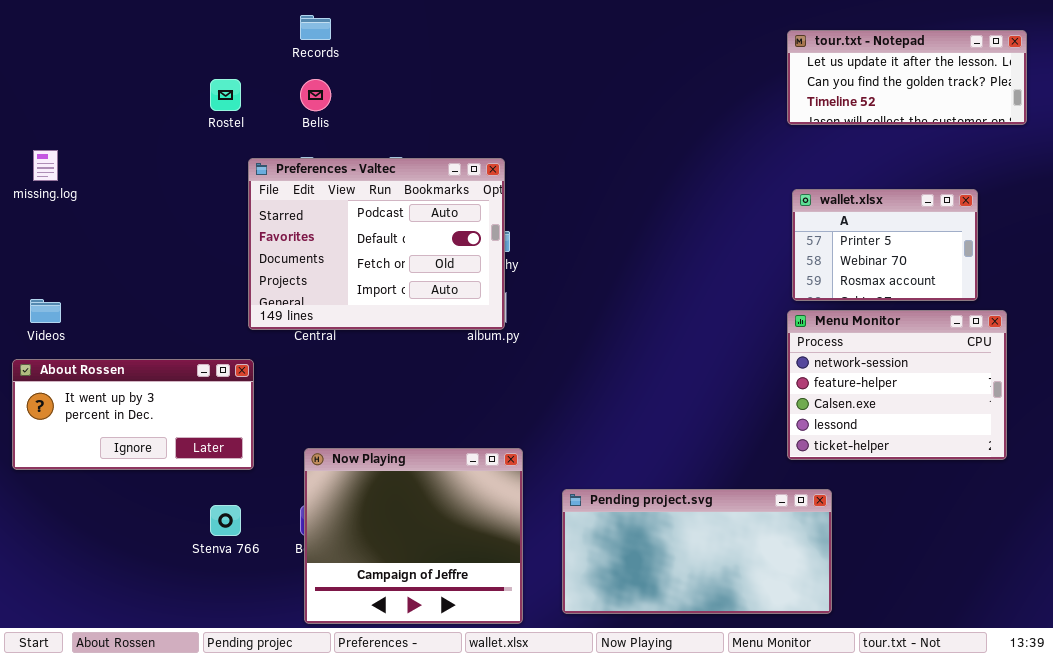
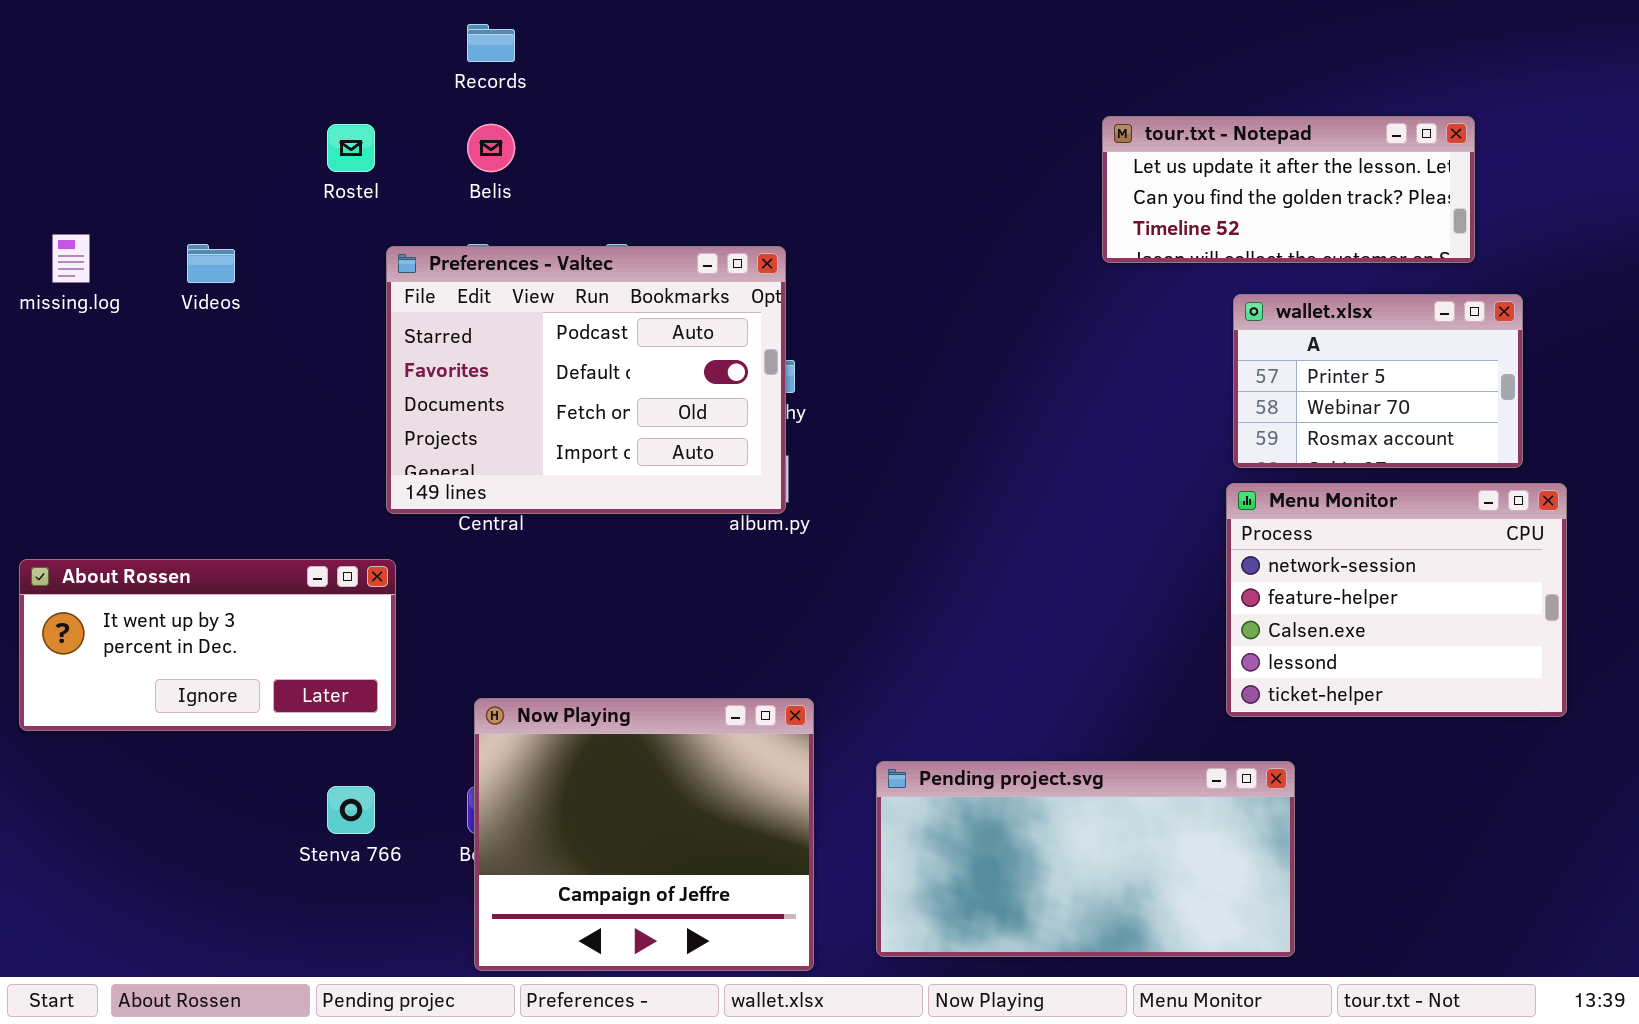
tour.txt - Notepad: [787,30,1027,125] -> [1102,116,1475,263], moved
Videos: [30,299,61,323] -> [187,244,235,283], moved

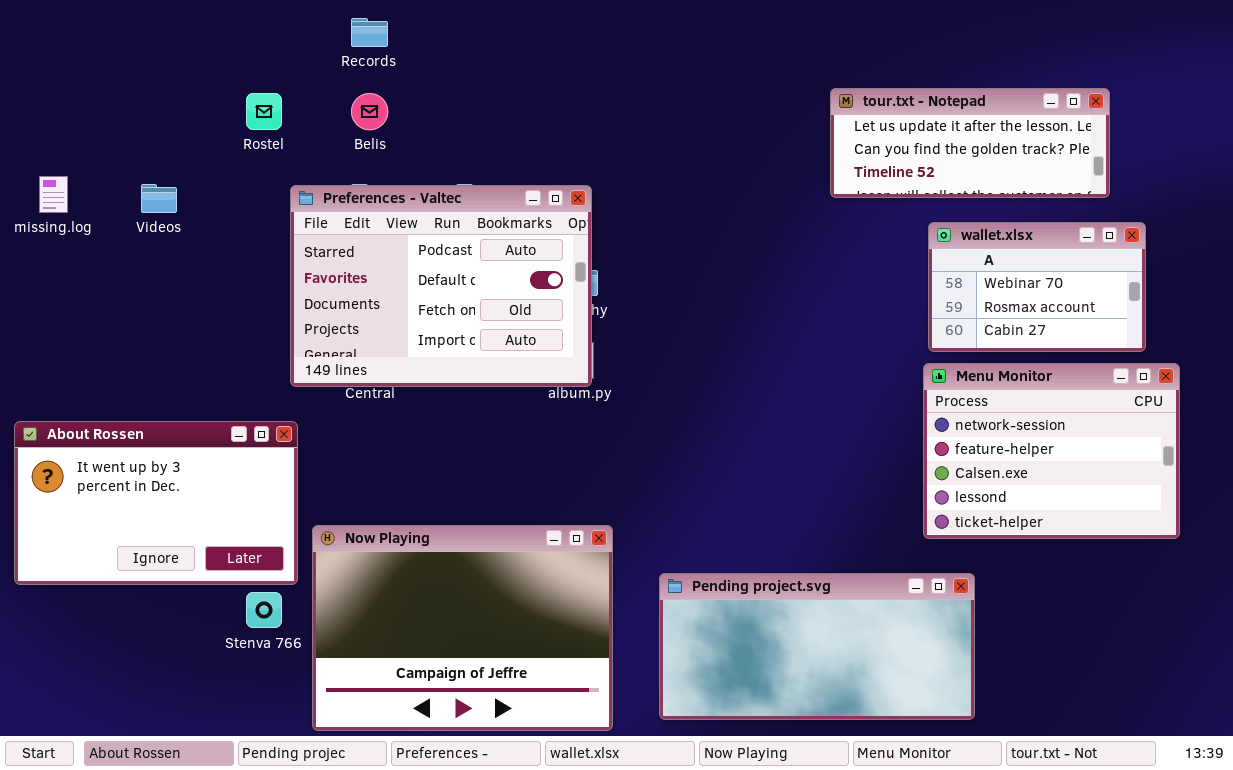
wallet.xlsx: [1233,294,1523,468] -> [928,222,1146,352], scrolled down 1 row
About Rossen: [19,559,396,731] -> [14,421,298,585], resized
Now Playing: [474,698,814,971] -> [312,525,613,731], resized

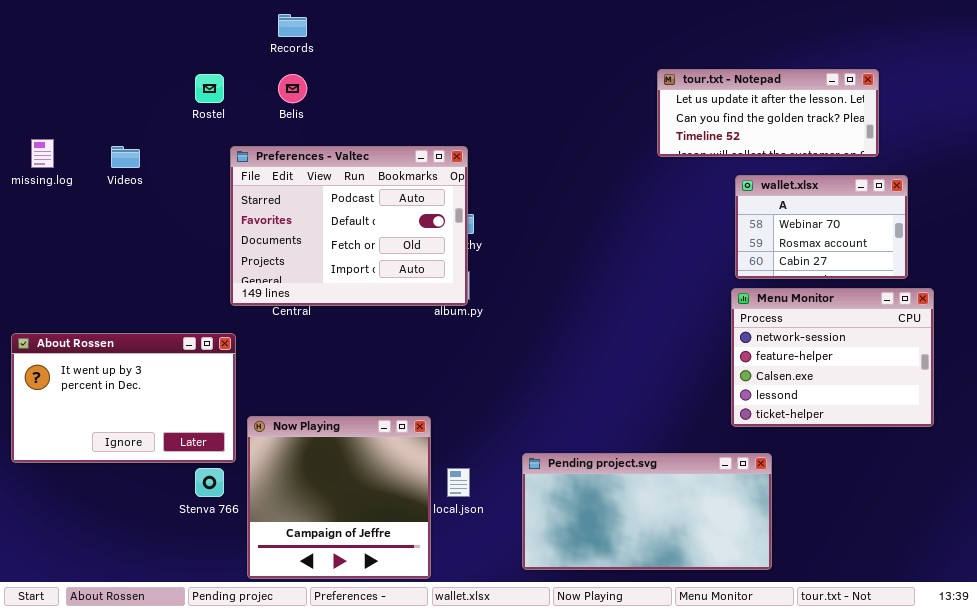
Now Playing: [312,525,613,731] -> [247,416,431,579], resized

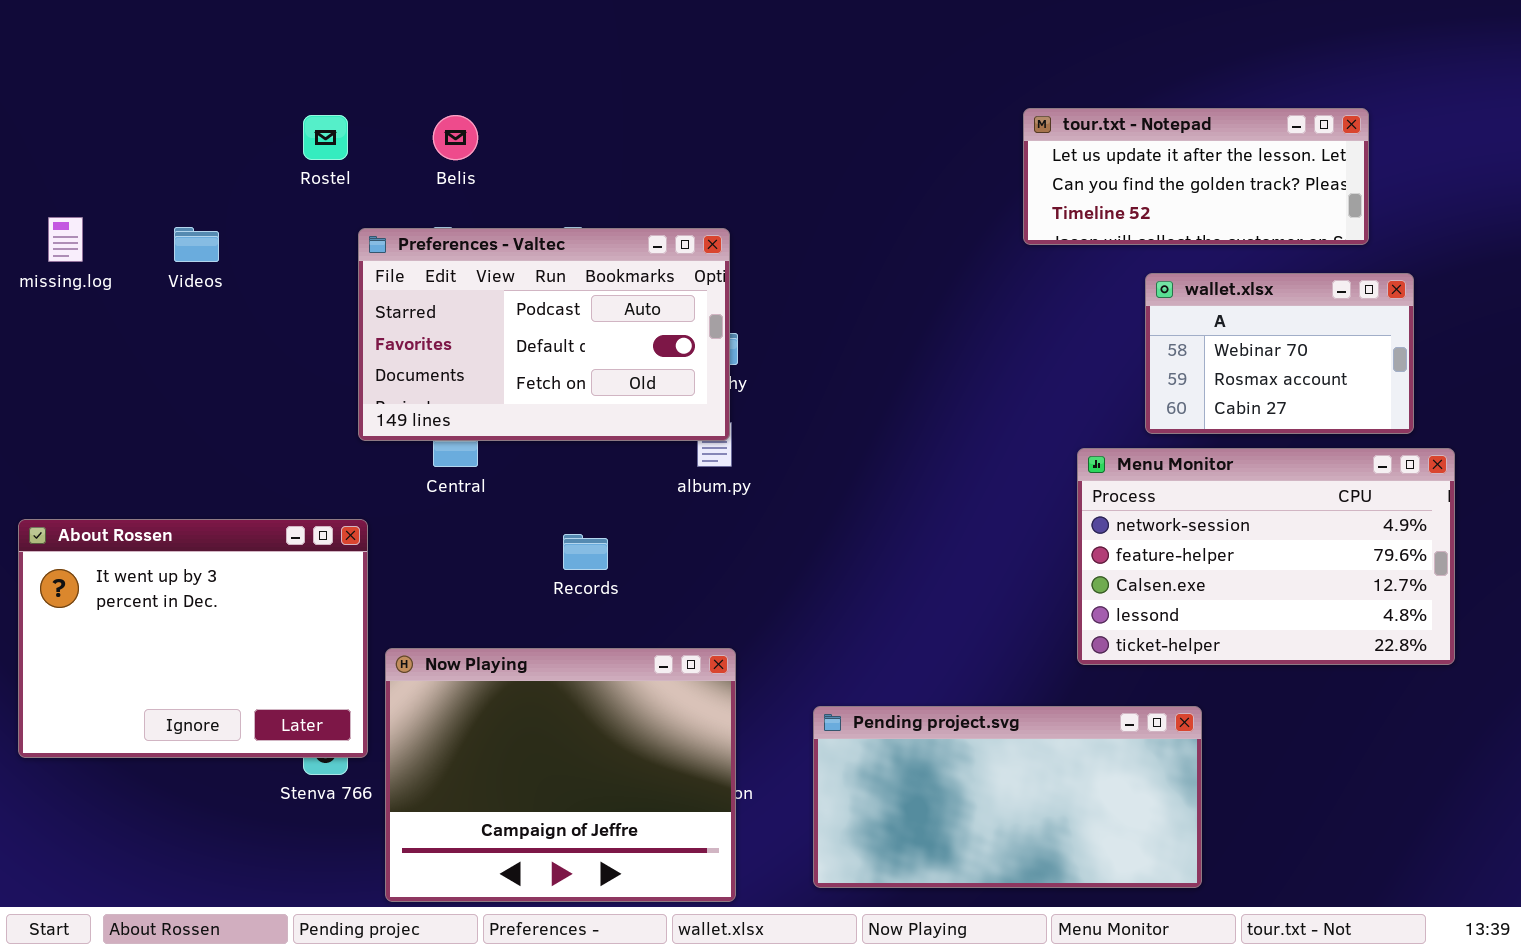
Records: [278,14,307,37] -> [563,534,608,570], moved
Preferences - Valtec: [230,146,468,306] -> [358,228,730,441], resized
Menu Monitor: [731,288,934,427] -> [1077,448,1455,665], resized
About Rossen: [11,333,236,463] -> [18,519,368,758], resized
Now Playing: [247,416,431,579] -> [385,648,736,902], resized

